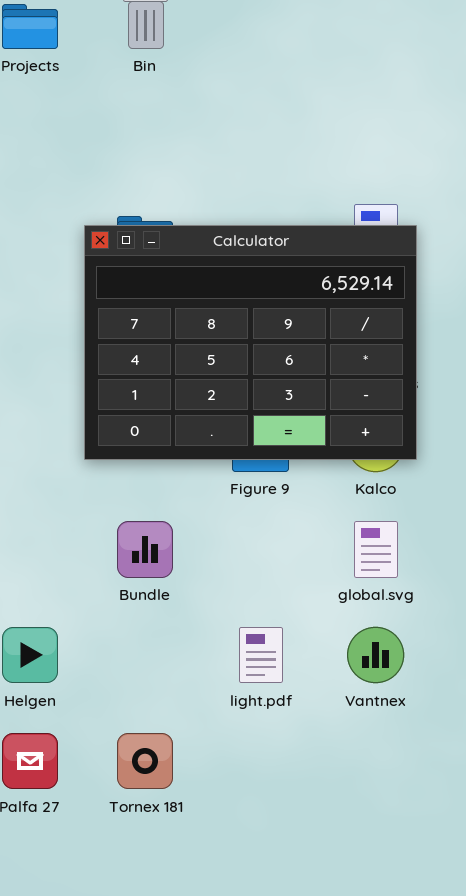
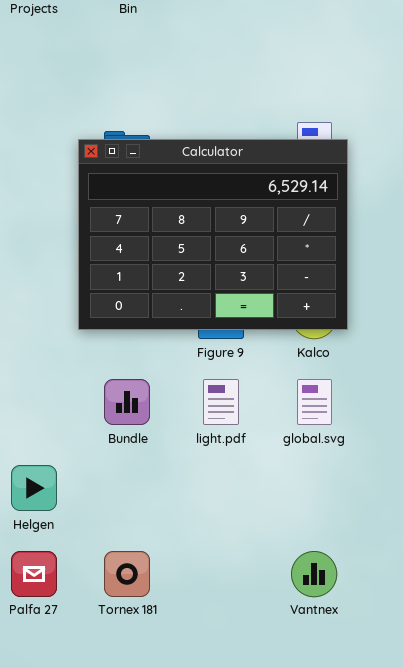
light.pdf: [239,627,283,683] -> [203,379,239,425], moved
Vantnex: [347,627,404,683] -> [291,551,337,597], moved

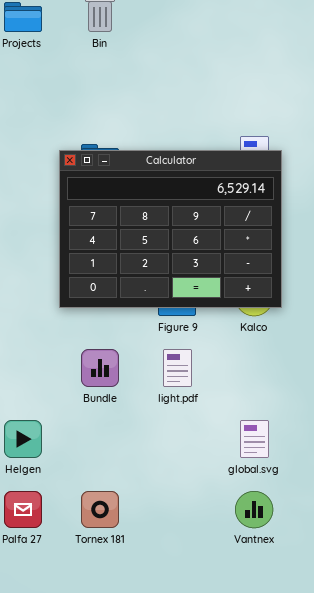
global.svg: [297,379,332,425] -> [240,420,269,458], moved

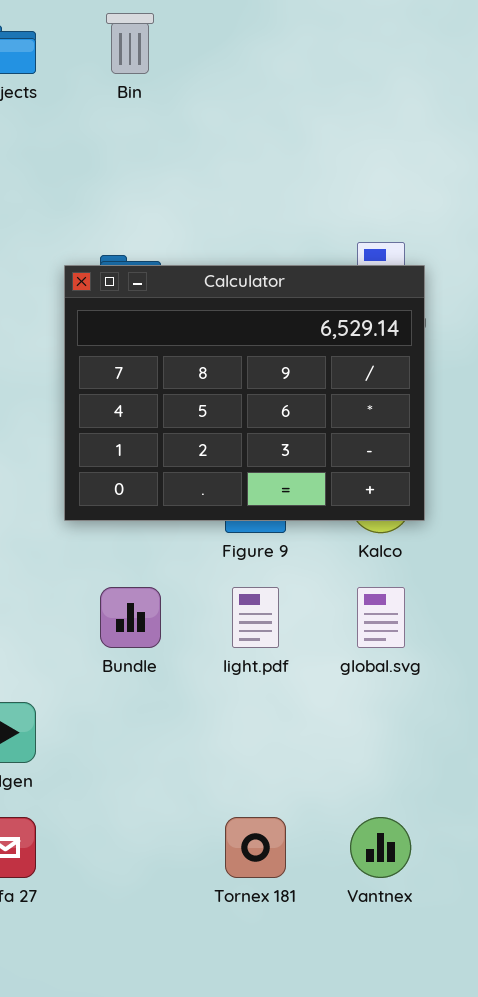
global.svg: [240,420,269,458] -> [357,587,405,648], moved
Tornex 181: [81,491,119,528] -> [225,817,286,878], moved

